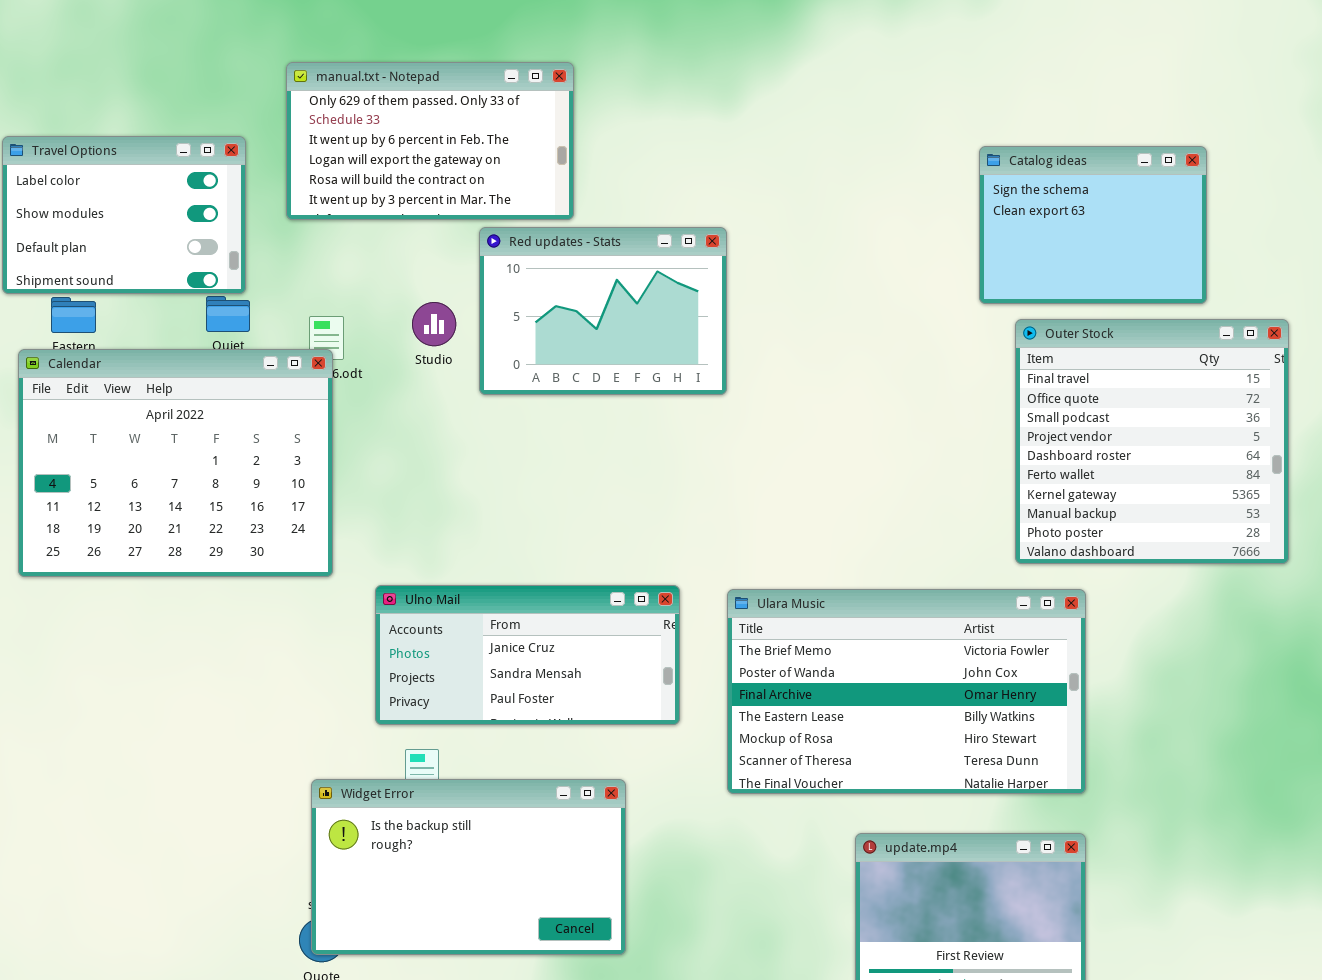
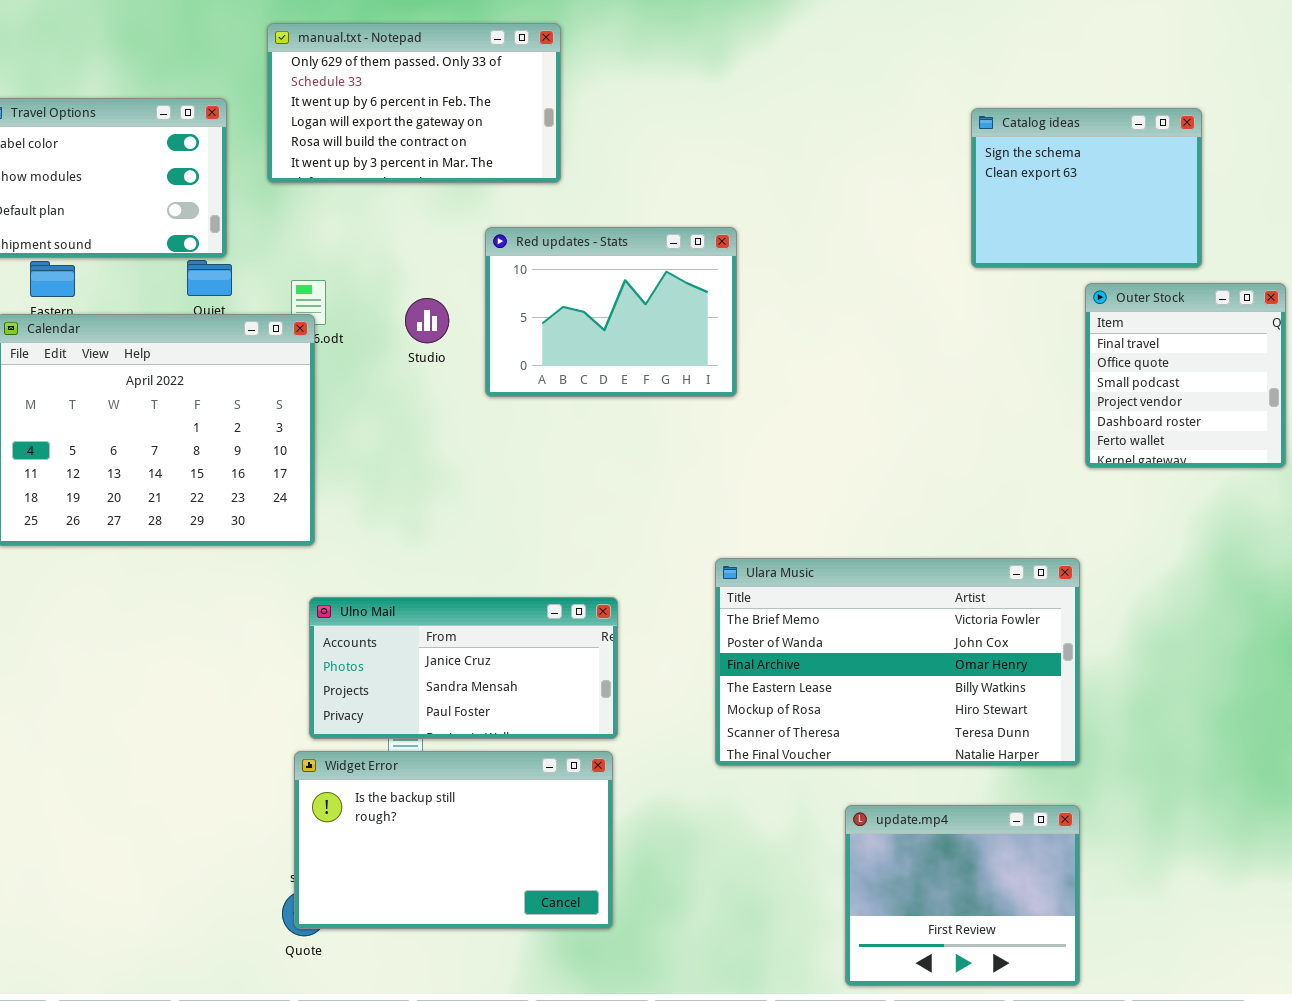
Red updates - Stats: [479,227,727,395] -> [485,227,737,397], moved
Studio: [412,302,456,346] -> [405,298,449,343], moved
Outer Stock: [1015,319,1289,564] -> [1085,283,1286,468], resized
Ulno Mail: [375,585,680,725] -> [309,597,618,739], moved

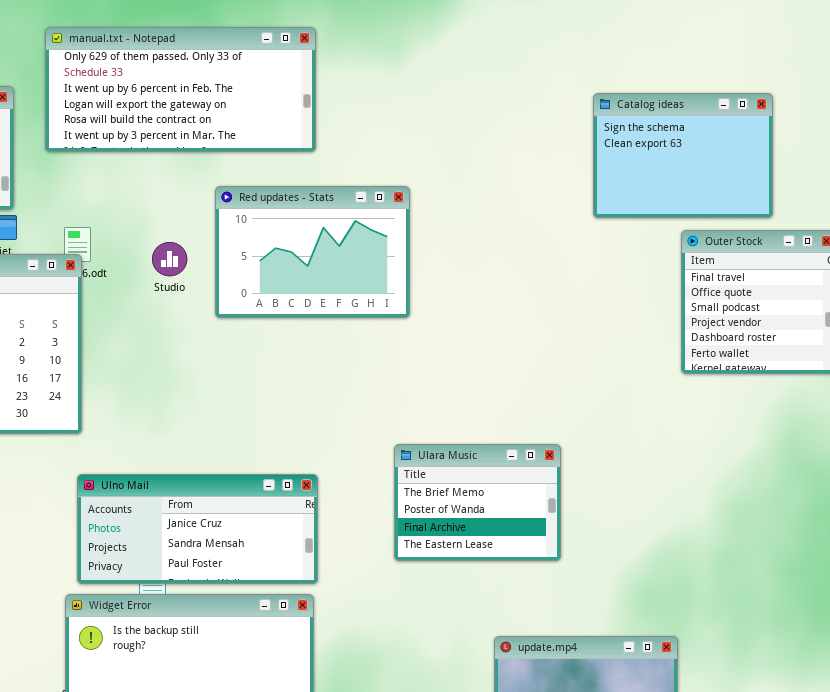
manual.txt - Notepad: [267,23,561,183] -> [45,27,316,152], resized
Ulara Music: [715,558,1080,766] -> [394,444,561,561], resized

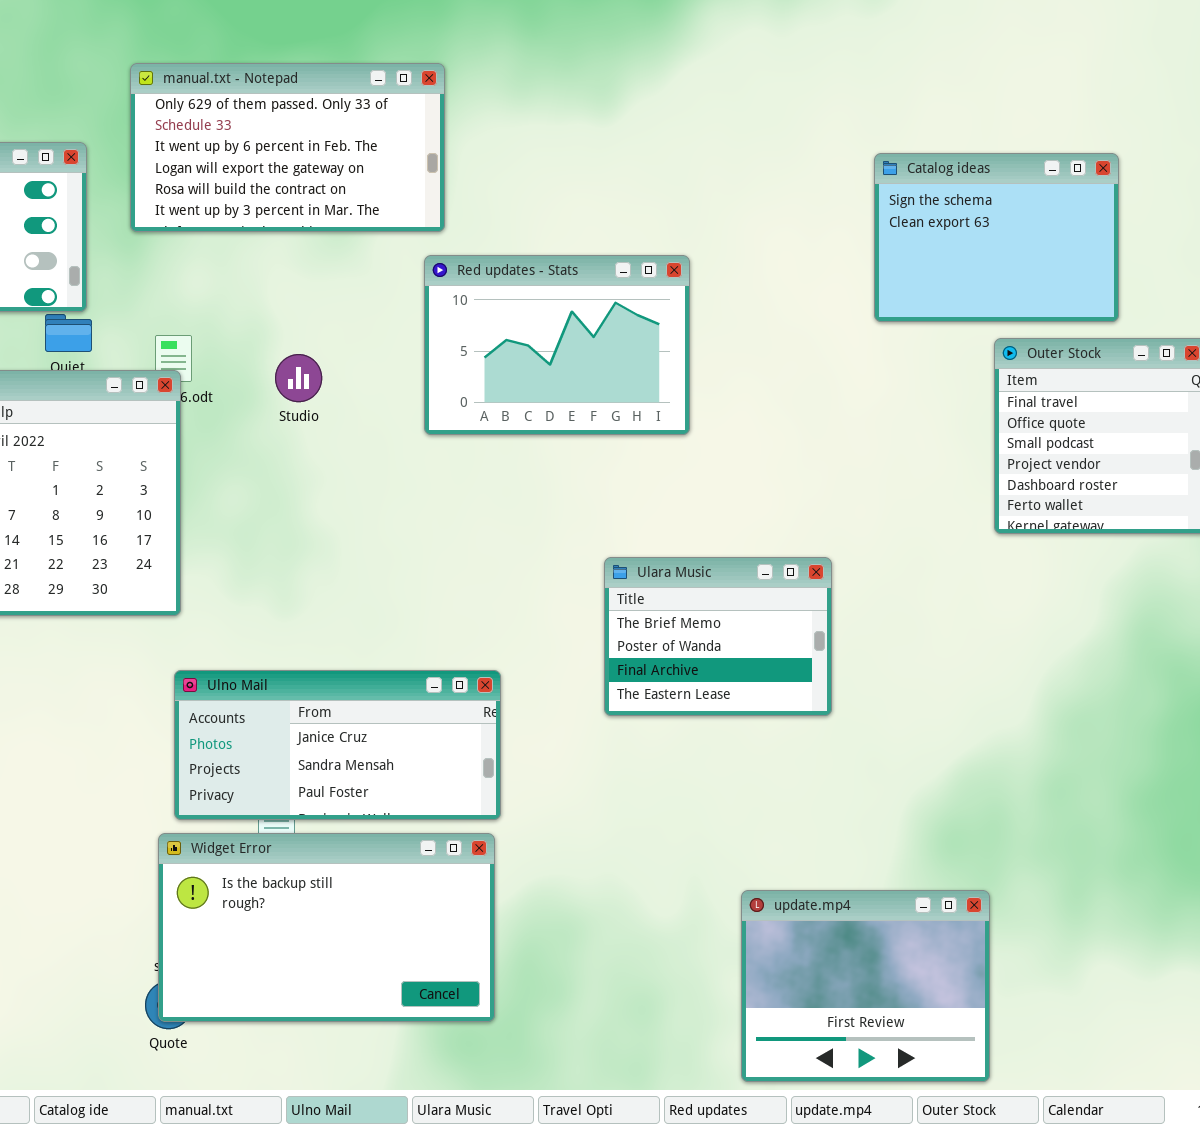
manual.txt - Notepad: [45,27,316,152] -> [130,63,445,232], resized
Red updates - Stats: [215,186,410,318] -> [424,255,690,435], moved
Ulara Music: [394,444,561,561] -> [604,557,832,716], moved

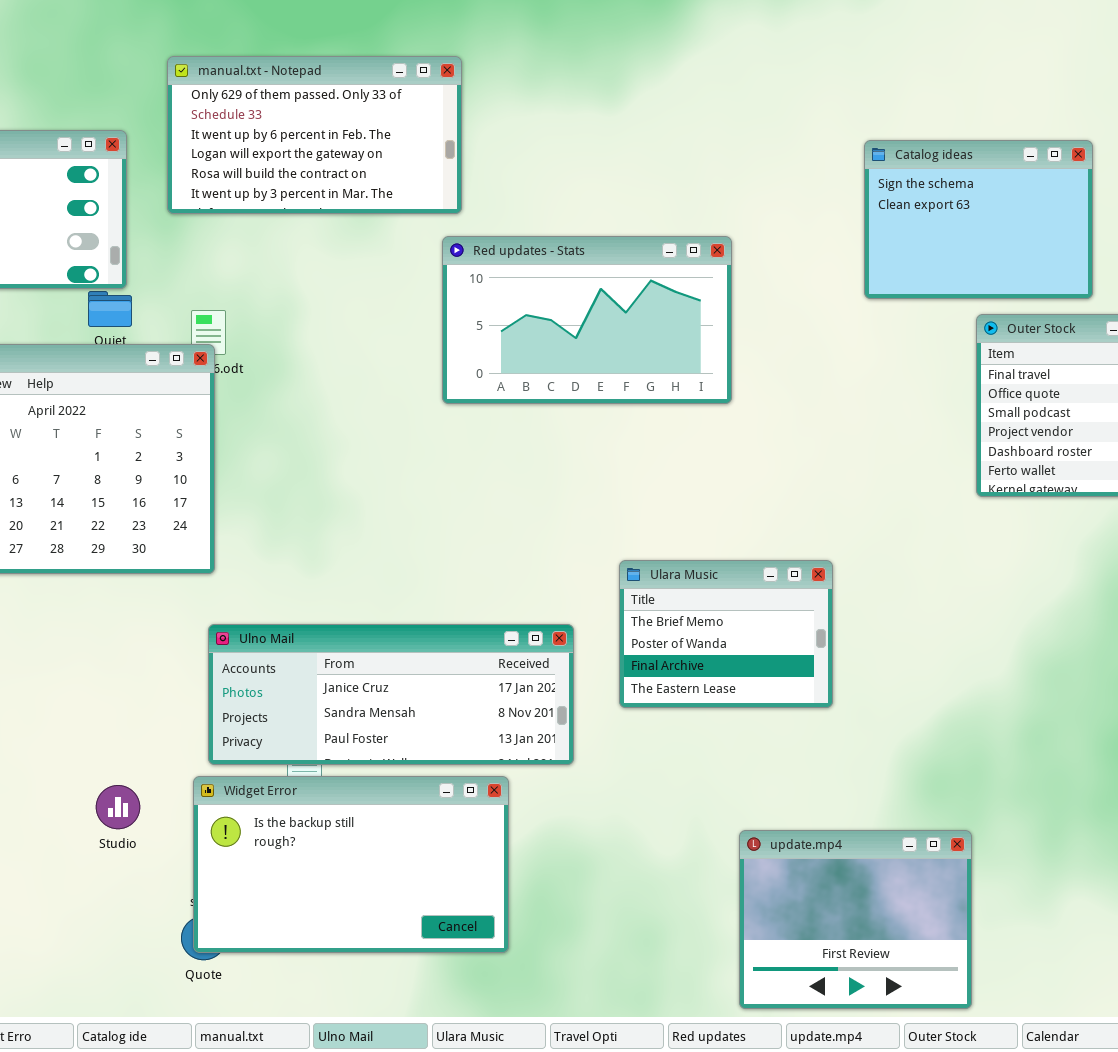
Red updates - Stats: [424,255,690,435] -> [442,236,732,404], resized
Studio: [275,354,322,402] -> [96,785,140,829], moved
Ulara Music: [604,557,832,716] -> [619,560,833,708], moved
Ulno Mail: [174,670,501,820] -> [208,624,574,765], resized

